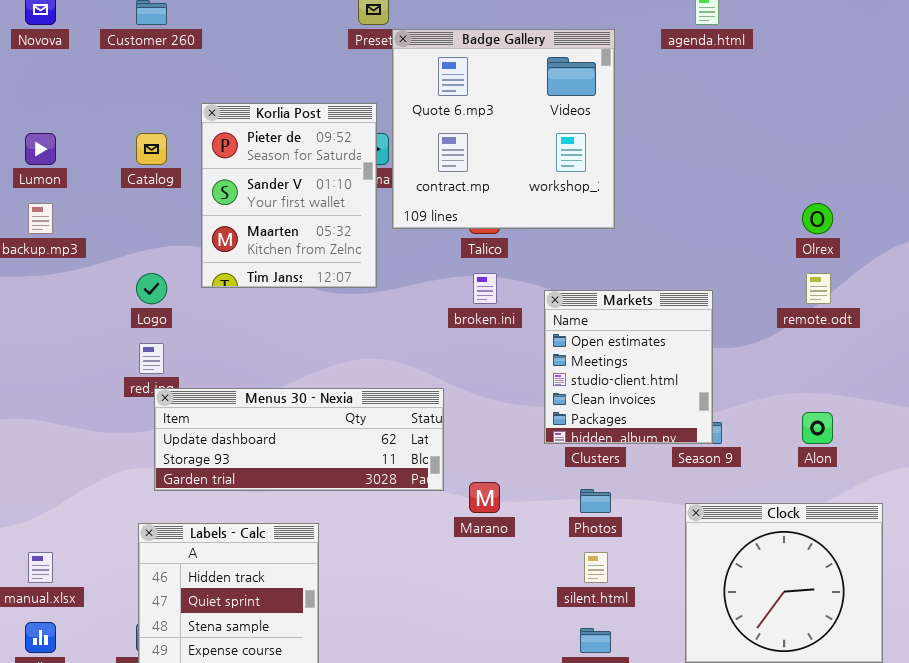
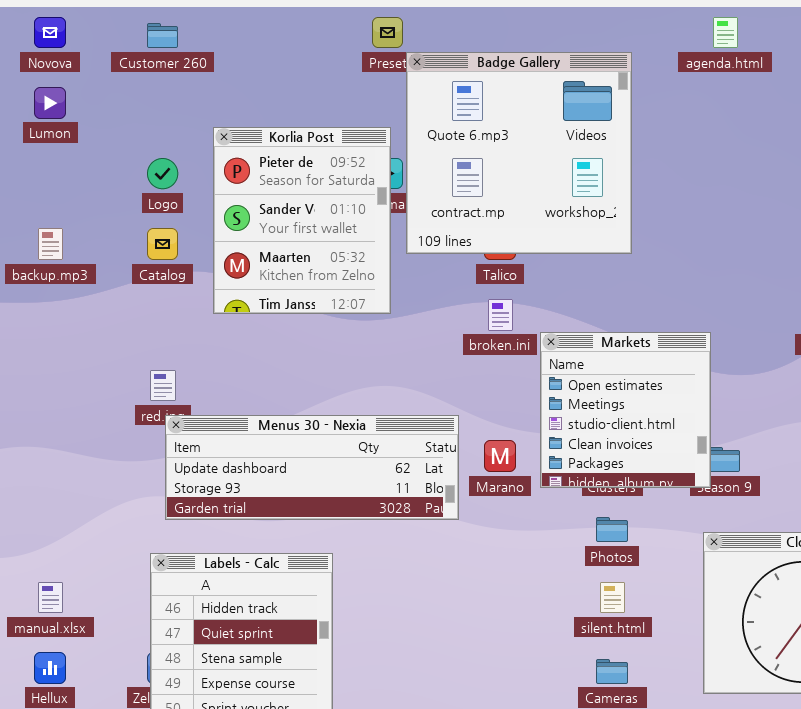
Lumon: [25,133,56,165] -> [34,87,66,119], moved
Catalog: [136,133,167,165] -> [147,228,178,260], moved
Logo: [136,273,167,304] -> [147,158,178,189], moved
Markets: [544,290,713,444] -> [540,332,711,488], moved
Marano: [469,482,500,513] -> [484,440,516,472], moved

